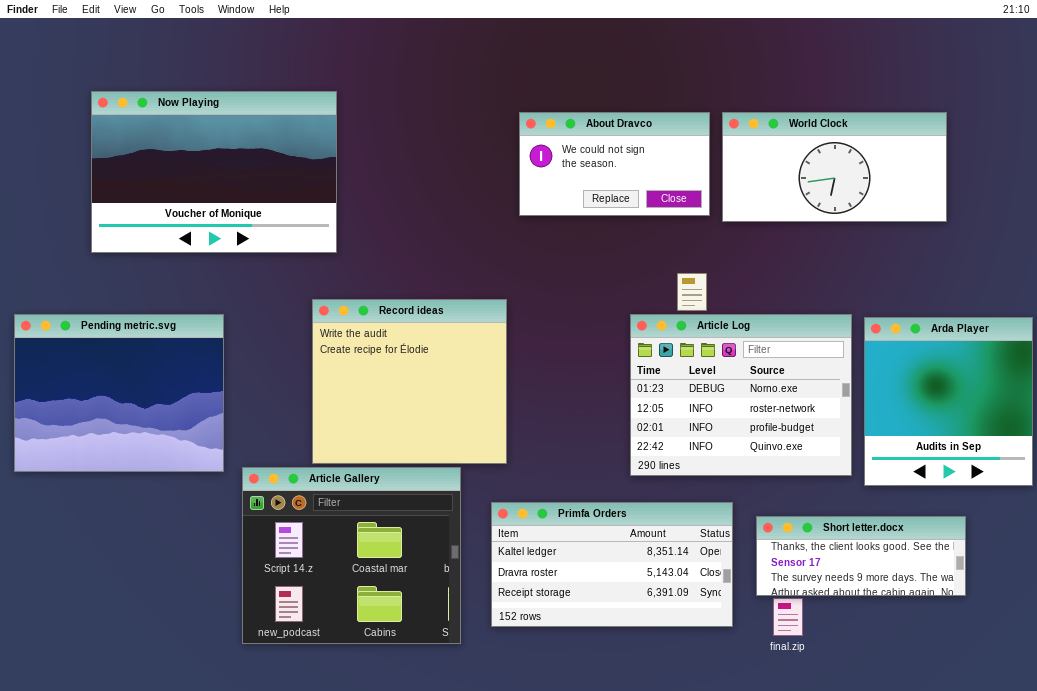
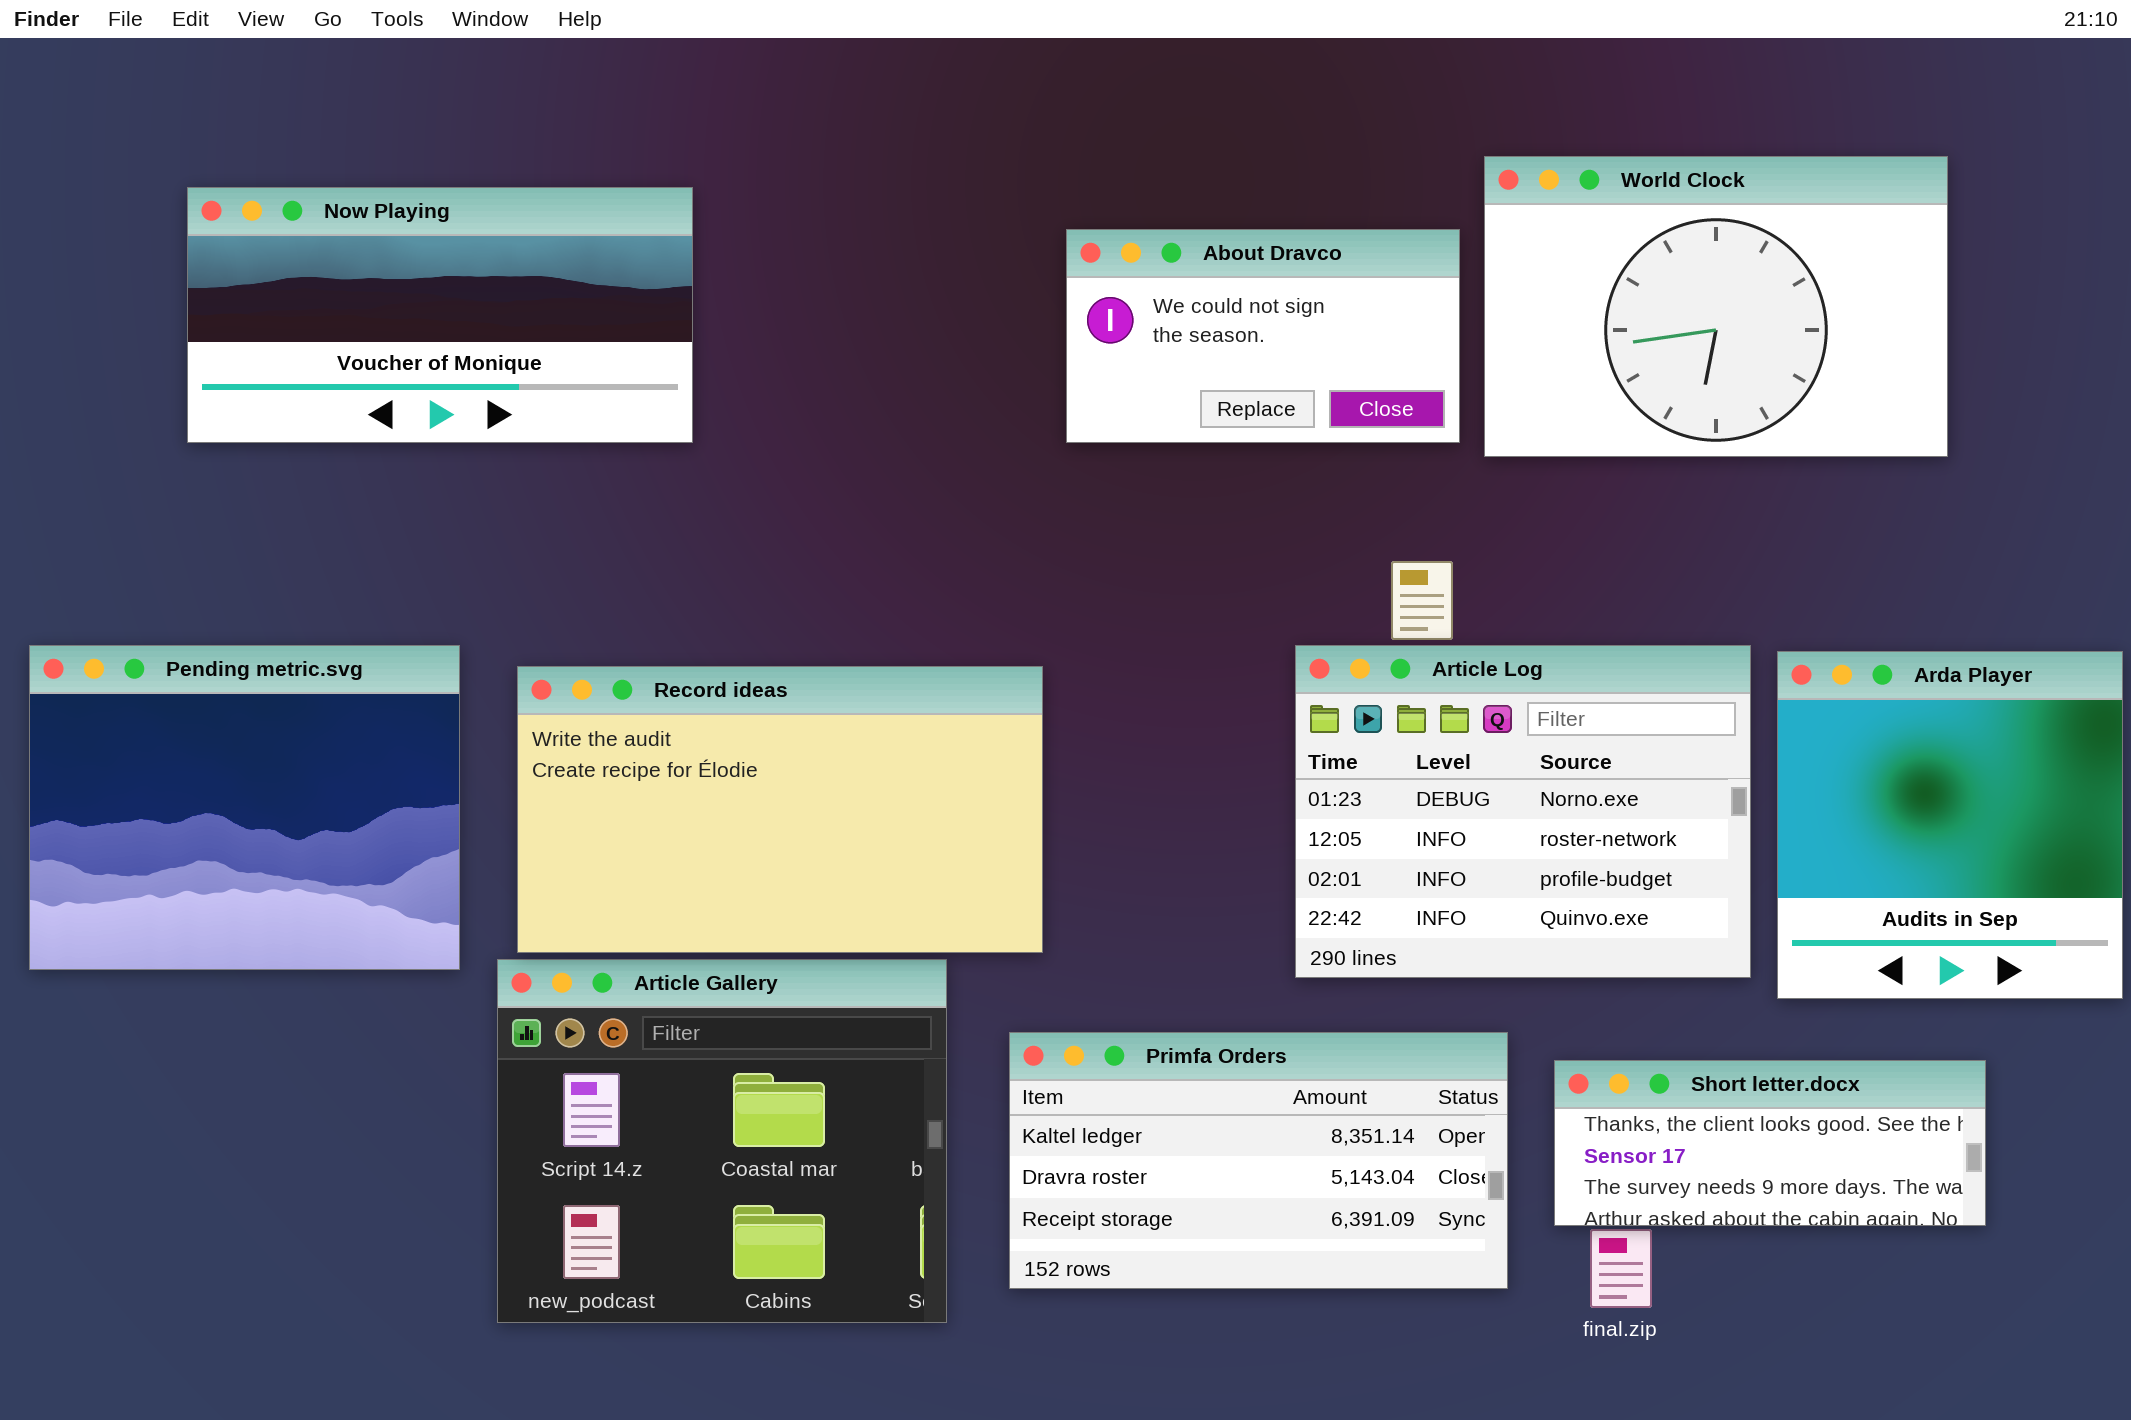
Now Playing: [91,91,337,253] -> [187,187,693,443], resized
World Clock: [722,112,947,222] -> [1484,156,1948,457], resized
Record ideas: [312,299,507,464] -> [517,666,1043,953], resized

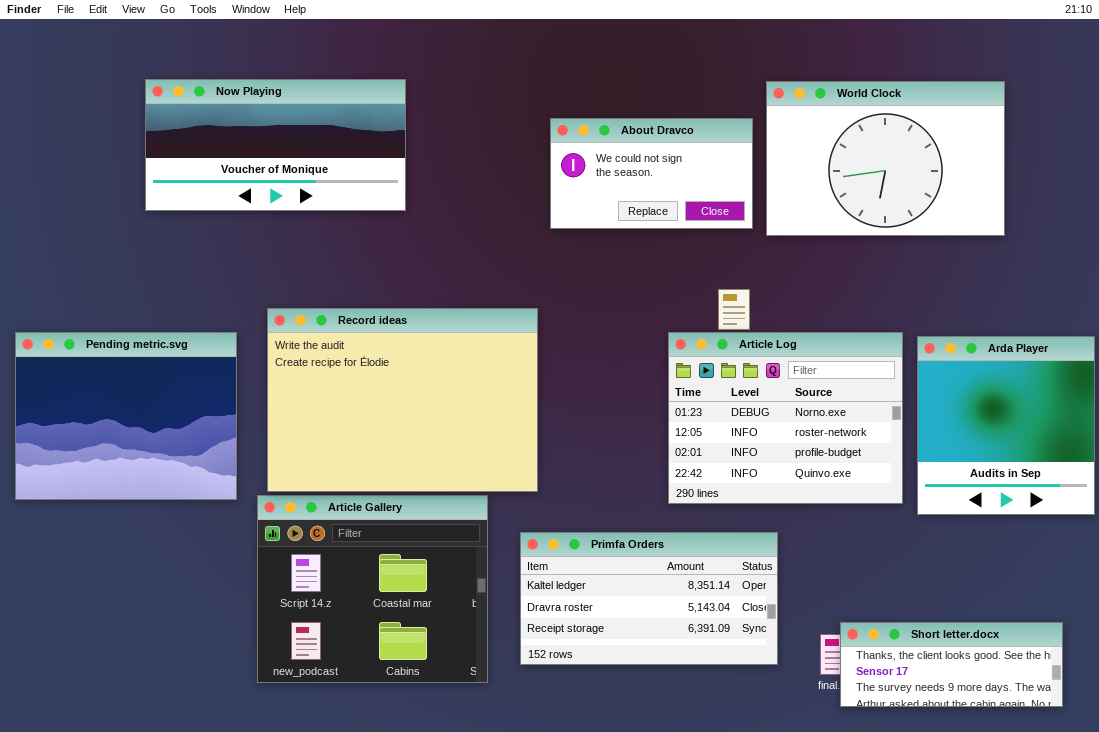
Now Playing: [187,187,693,443] -> [145,79,406,211], moved
Record ideas: [517,666,1043,953] -> [267,308,538,492], resized
Short letter.docx: [1554,1060,1986,1226] -> [840,622,1063,707], moved

